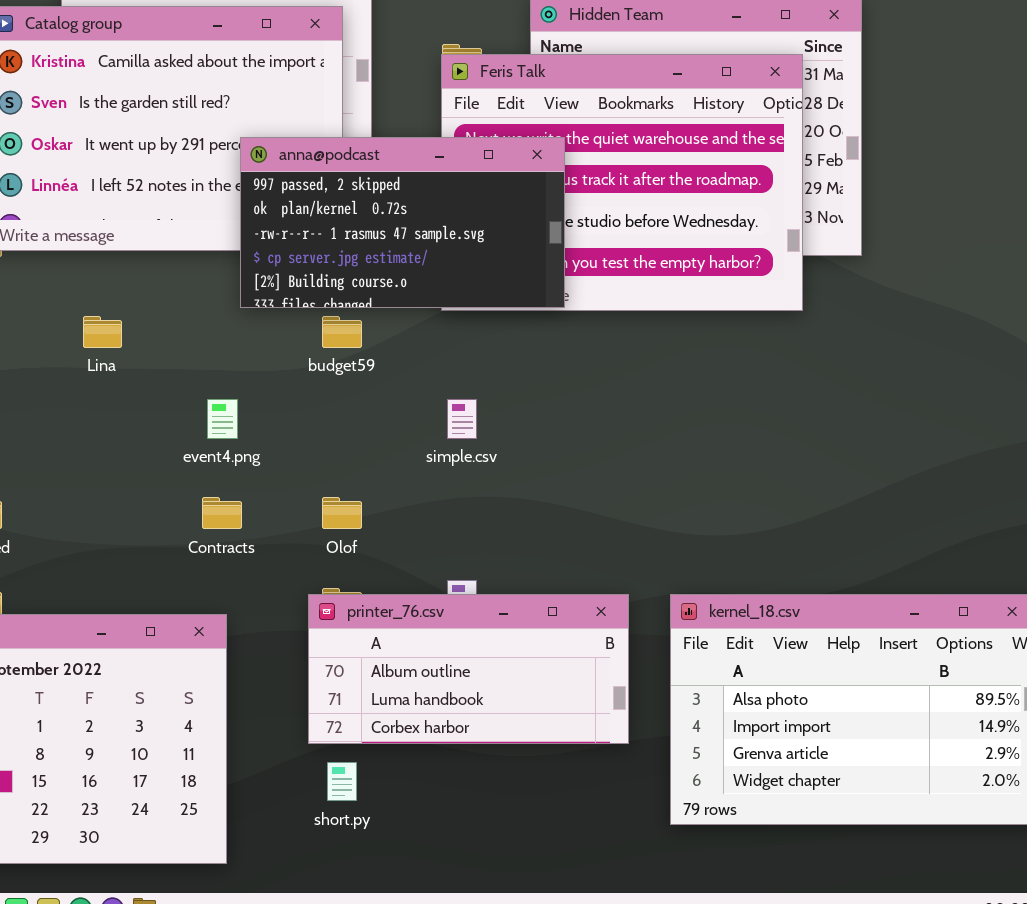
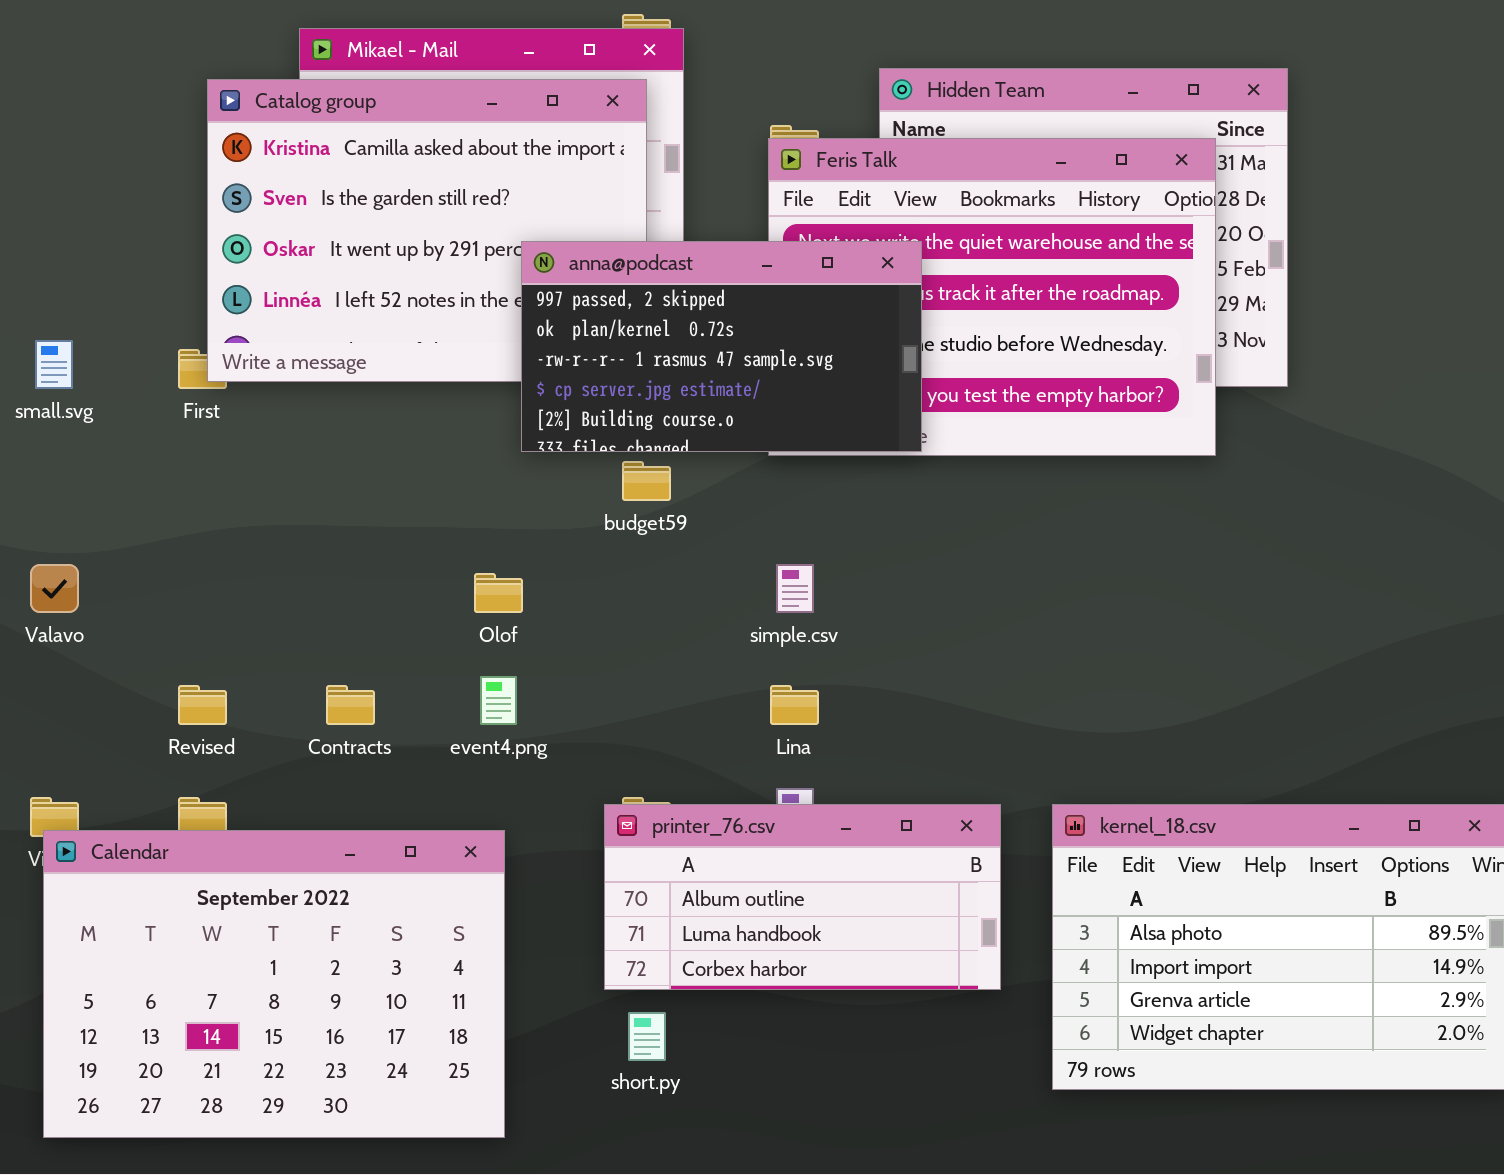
Lina: [83,316,122,348] -> [770,685,819,725], moved
event4.png: [207,399,238,439] -> [480,676,517,725], moved
Contracts: [202,497,242,529] -> [326,685,375,725], moved
Olof: [322,497,362,529] -> [474,573,523,613], moved

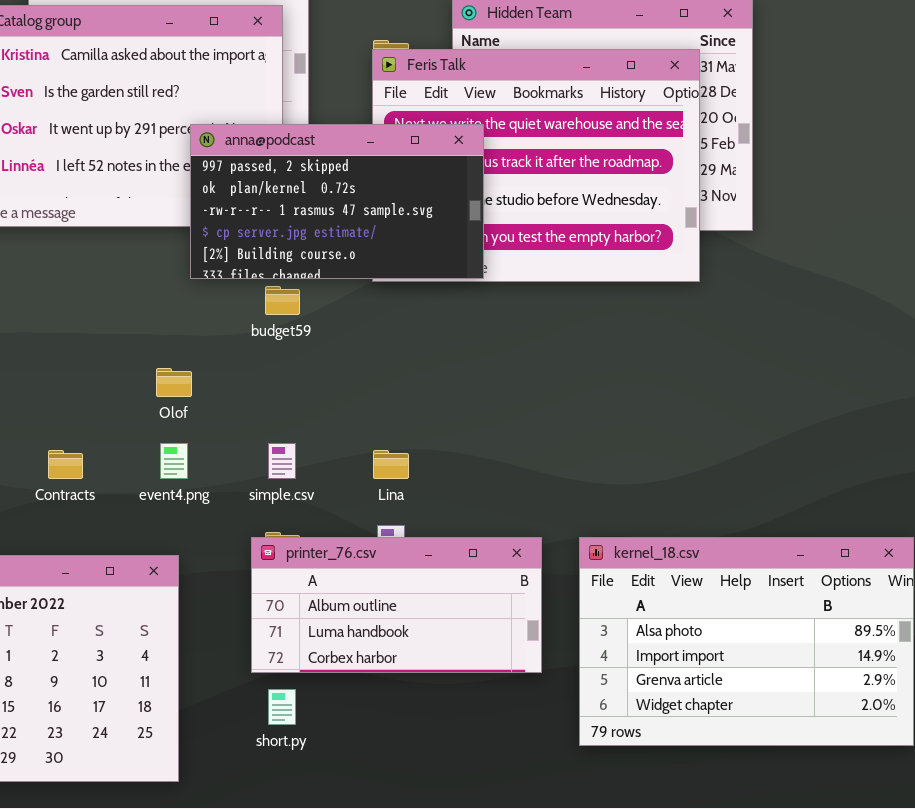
simple.csv: [776,564,814,613] -> [268,443,296,479], moved

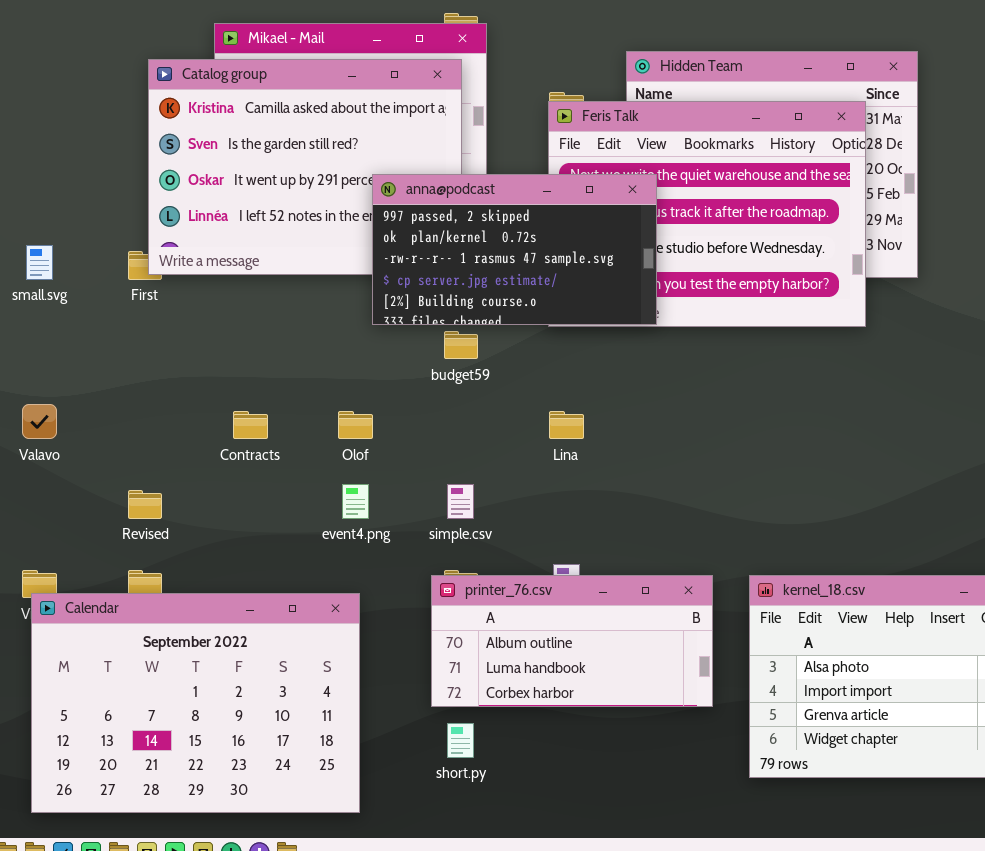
Contracts: [48,450,83,479] -> [233,411,268,439], moved
Lina: [373,450,409,479] -> [549,411,584,439], moved

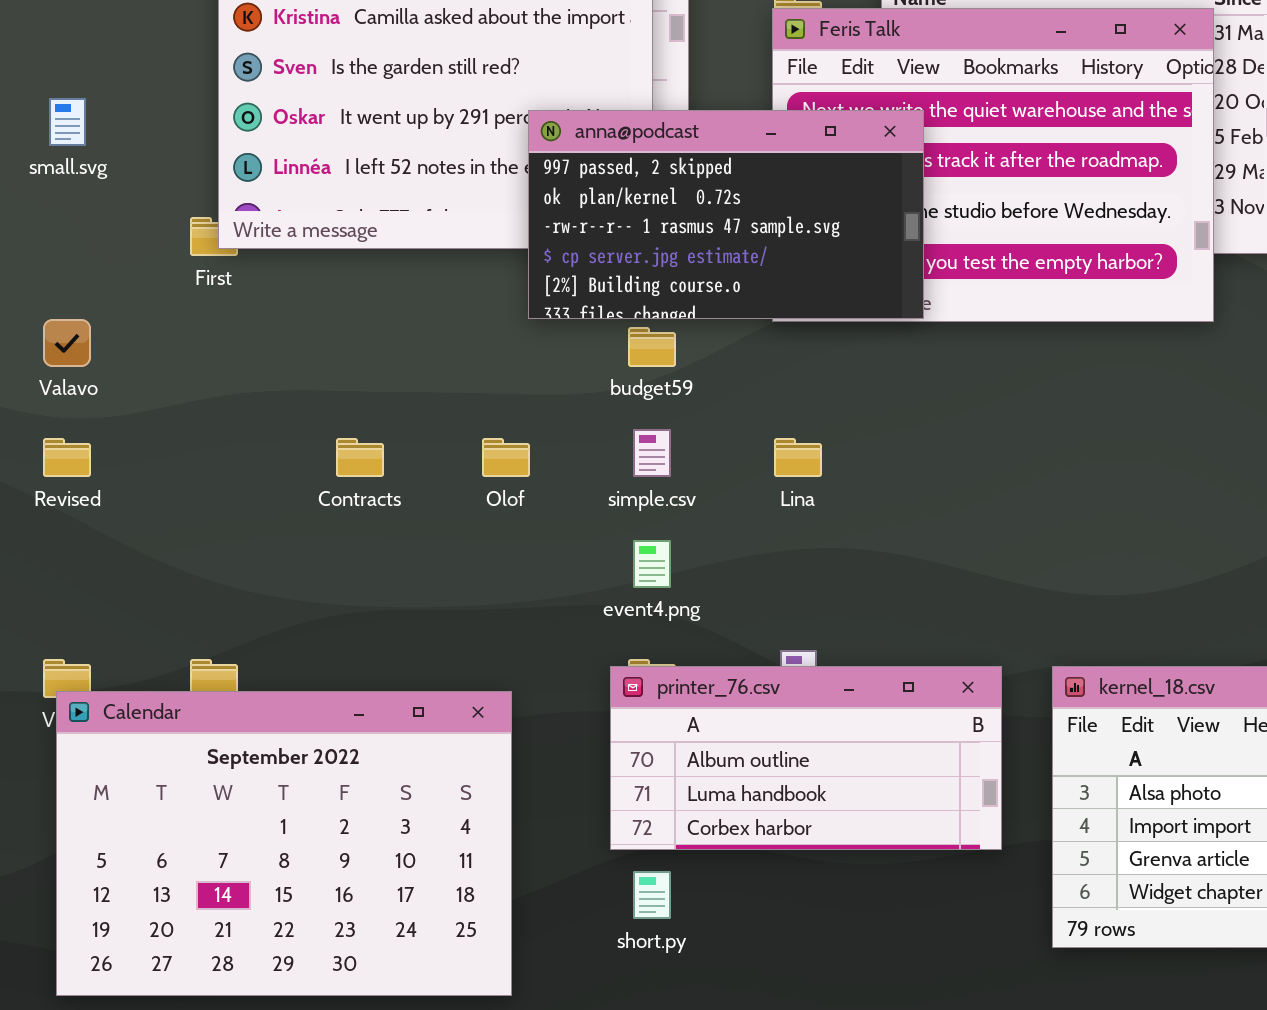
small.svg: [26,245,53,280] -> [49,98,86,146], moved
Valavo: [22,404,57,439] -> [43,319,91,367], moved
event4.png: [342,484,369,519] -> [633,540,671,588], moved
simple.csv: [447,484,474,519] -> [633,429,671,477], moved
Revised: [128,490,162,519] -> [43,438,91,477], moved

